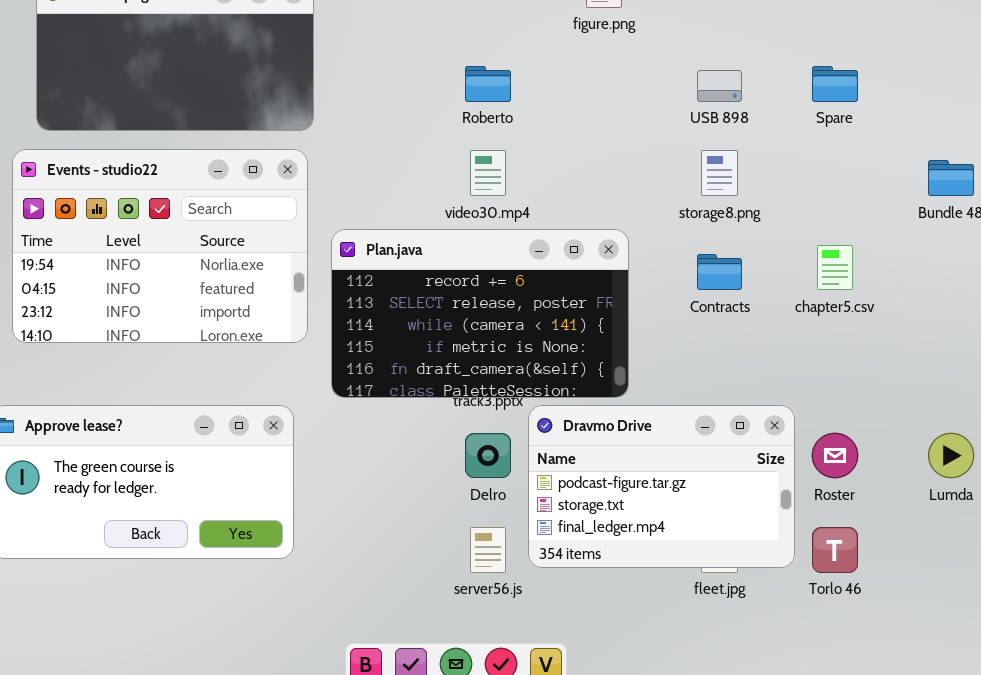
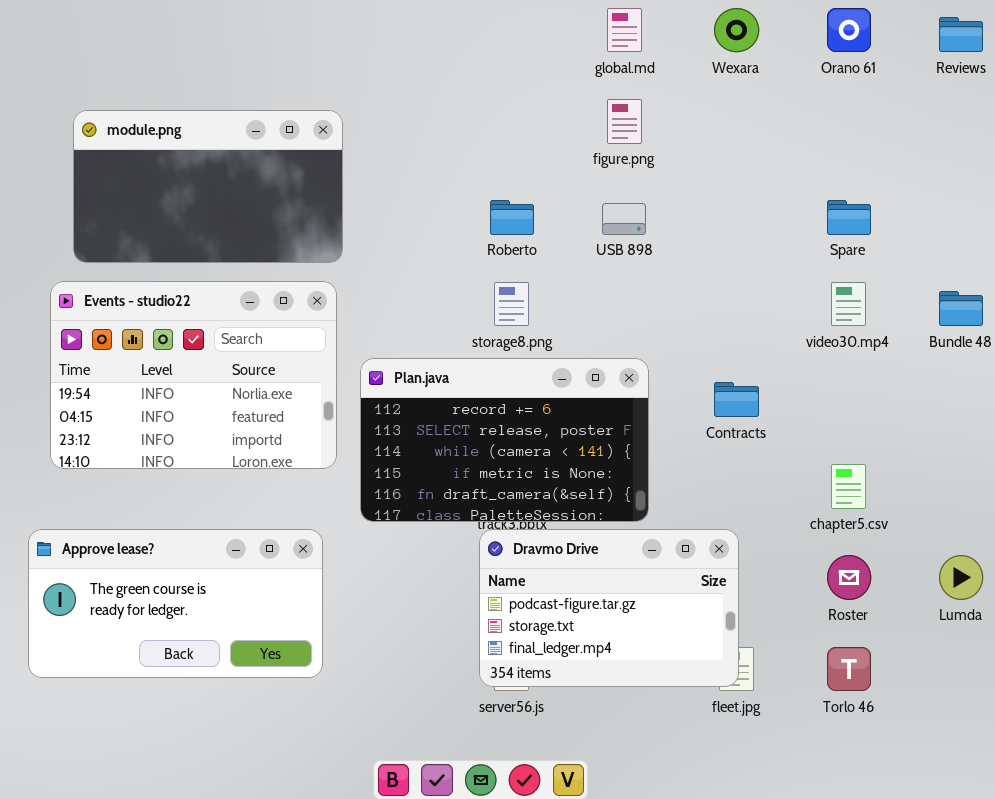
USB 898: [697,70,742,102] -> [602,203,646,235], moved
video30.mp4: [470,150,506,196] -> [831,282,866,326], moved
storage8.png: [701,150,738,196] -> [494,282,529,326], moved
chapter5.csv: [817,245,853,290] -> [831,464,866,509], moved
Dravmo Drive: [528,405,795,568] -> [479,529,739,687], moved

